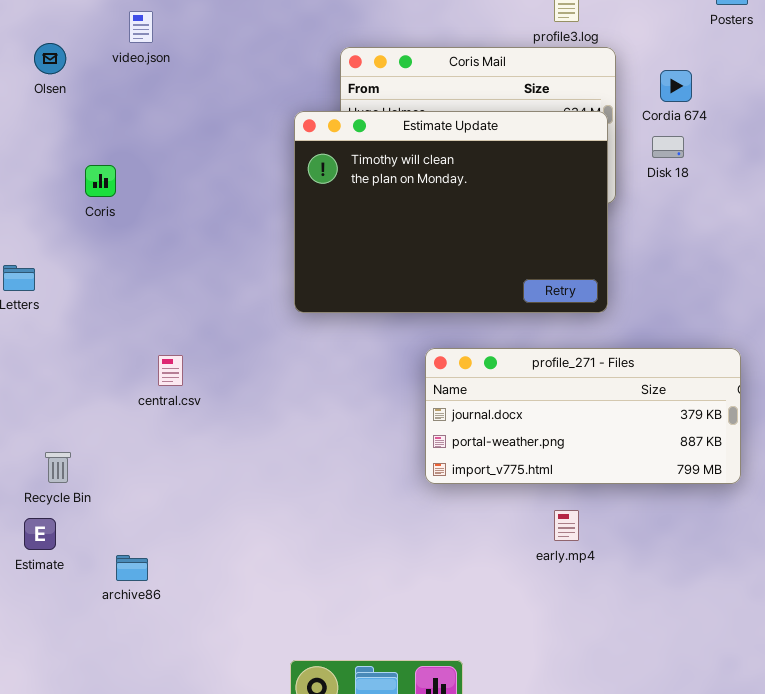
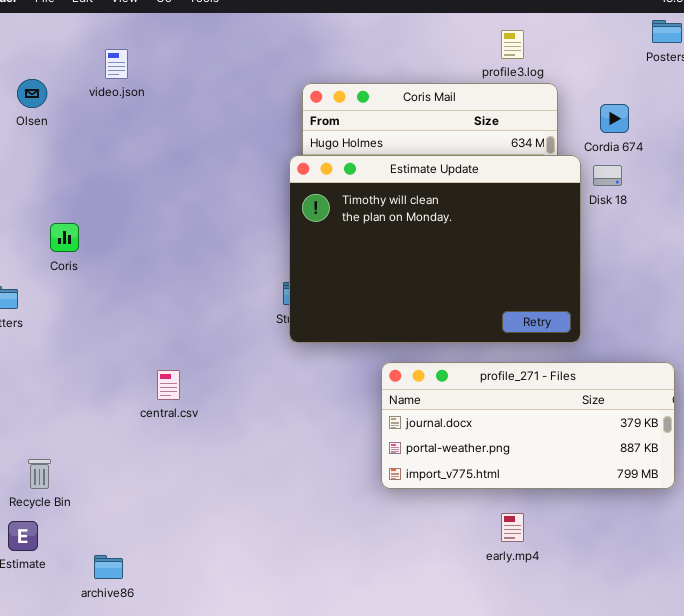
Estimate Update: [294,111,608,313] -> [289,155,581,343], moved
Coris: [85,165,116,197] -> [50,223,79,252], moved
central.csv: [158,355,183,386] -> [157,370,180,400], moved

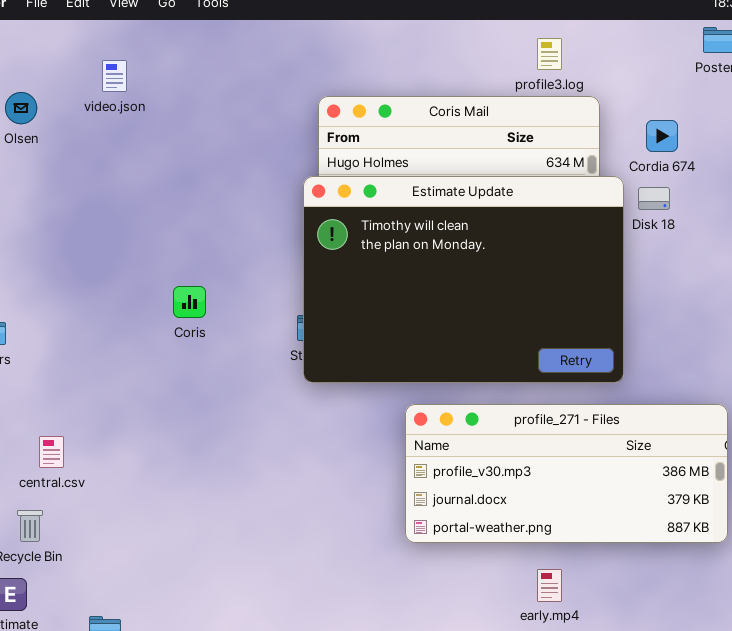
Coris: [50,223,79,252] -> [173,286,206,318], moved
profile_271 - Files: [381,362,675,489] -> [405,404,728,543], scrolled up 1 row
central.csv: [157,370,180,400] -> [39,436,64,468], moved

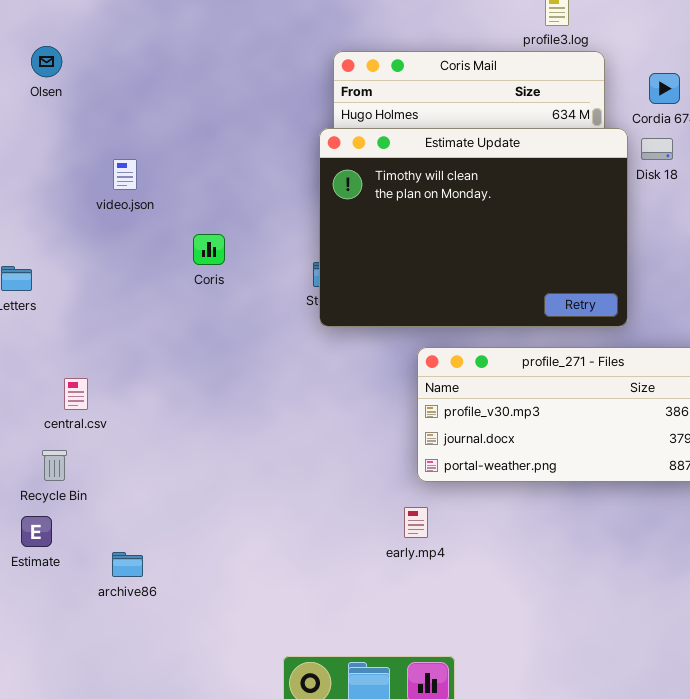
video.json: [102,60,127,92] -> [113,159,137,190], moved
early.mp4: [537,569,562,602] -> [404,507,428,538], moved

